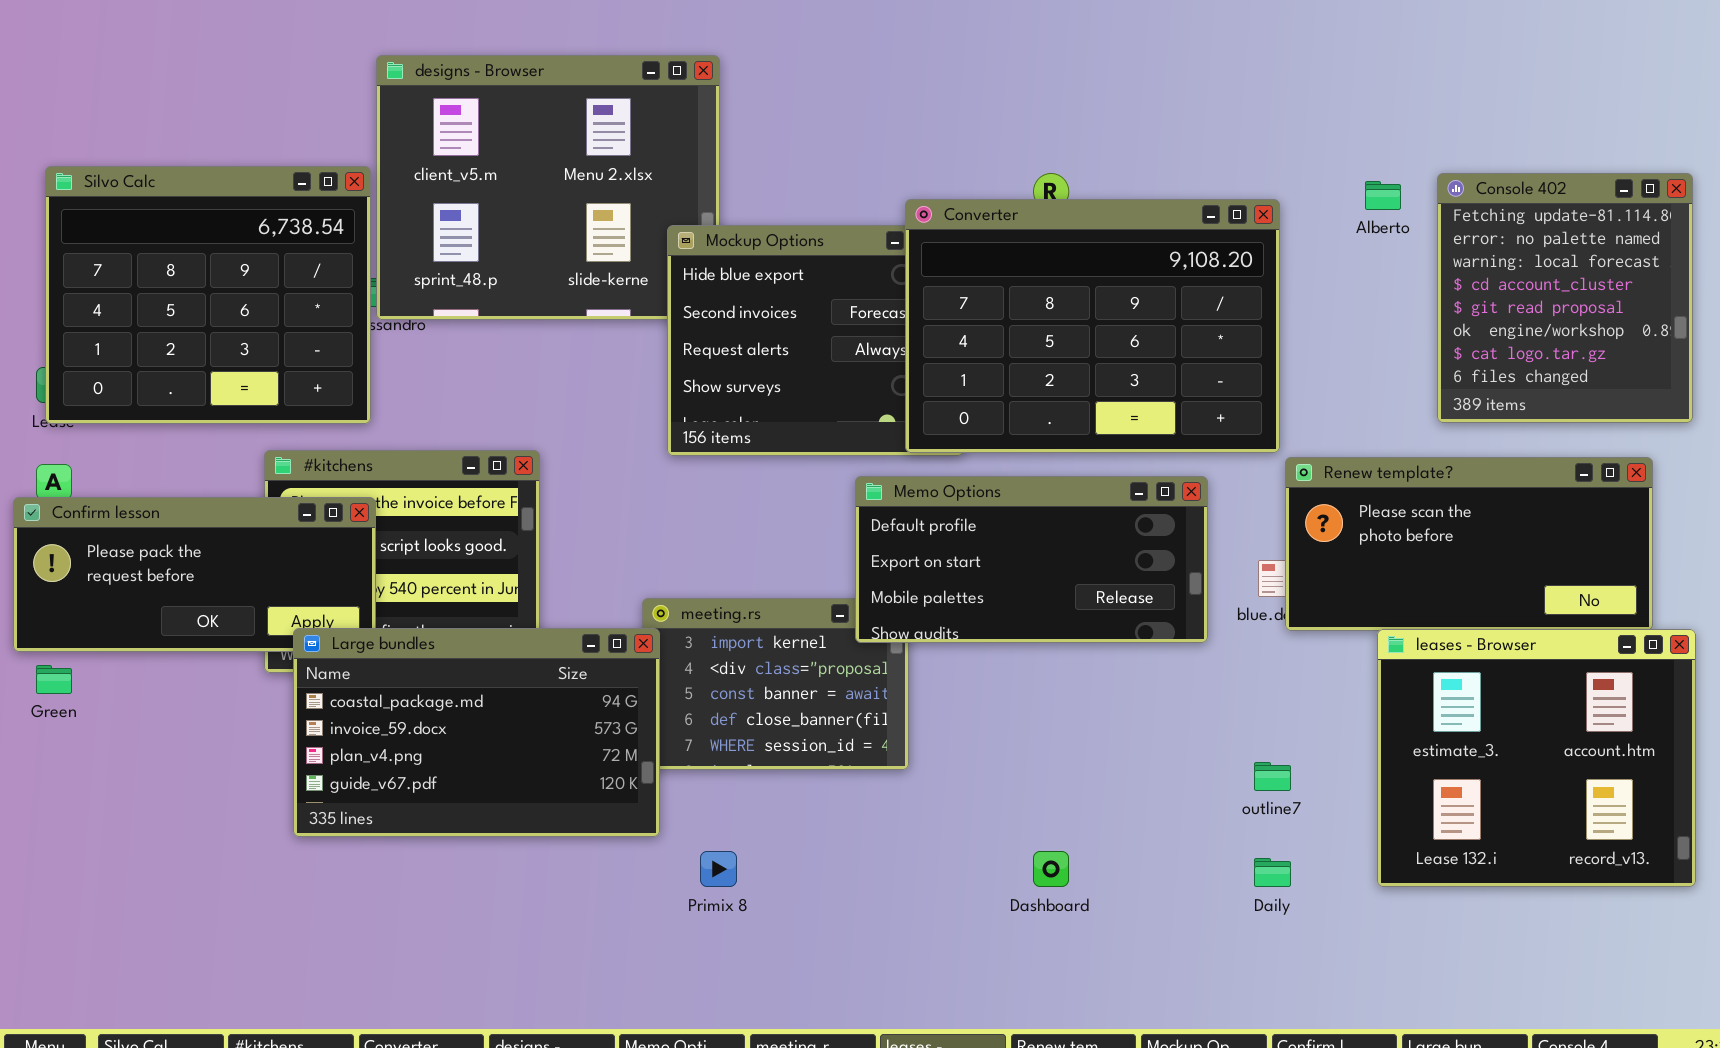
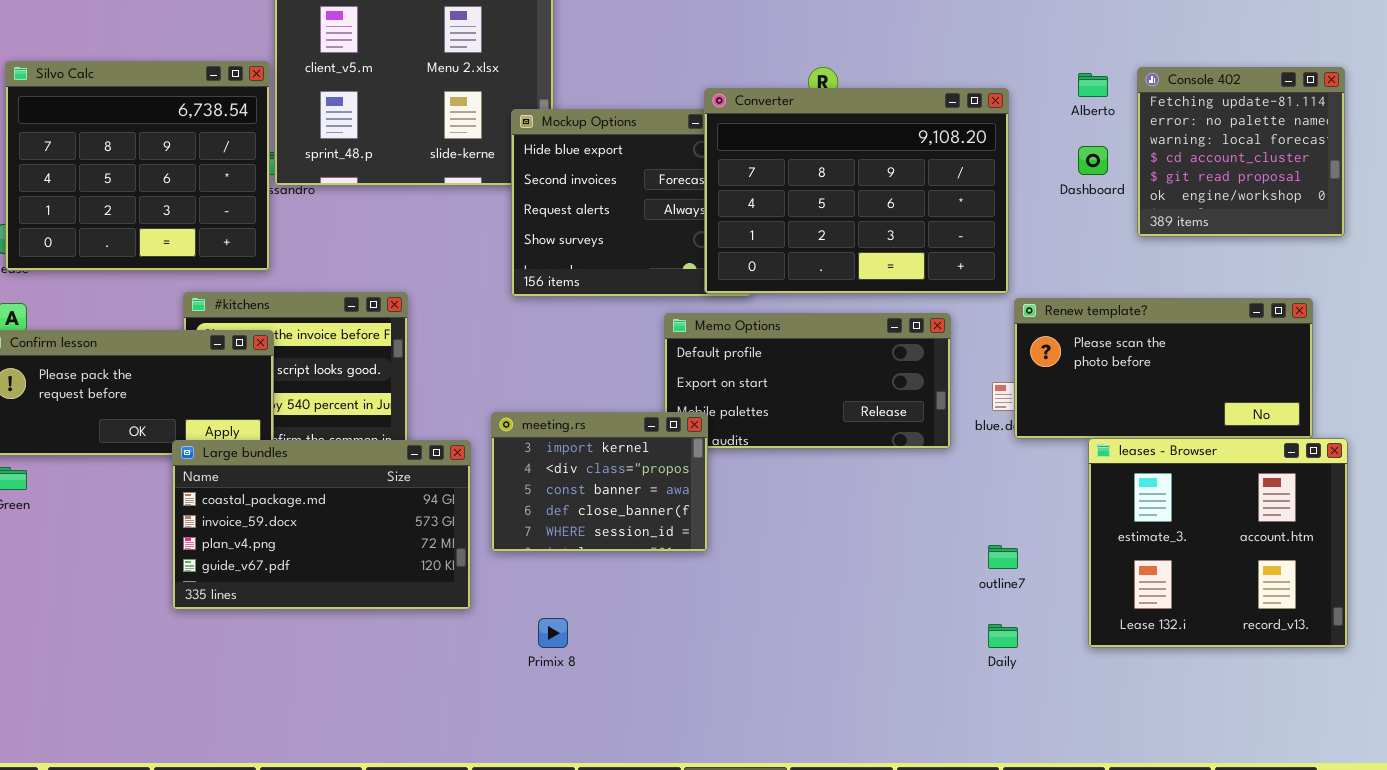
Console 402: [1437,173,1693,423] -> [1137,67,1345,237], resized
meeting.rs: [642,598,909,770] -> [491,412,708,552], raised
Large bundles: [293,628,660,837] -> [172,440,471,610], moved
Dashboard: [1033,851,1069,887] -> [1078,146,1108,175], moved

